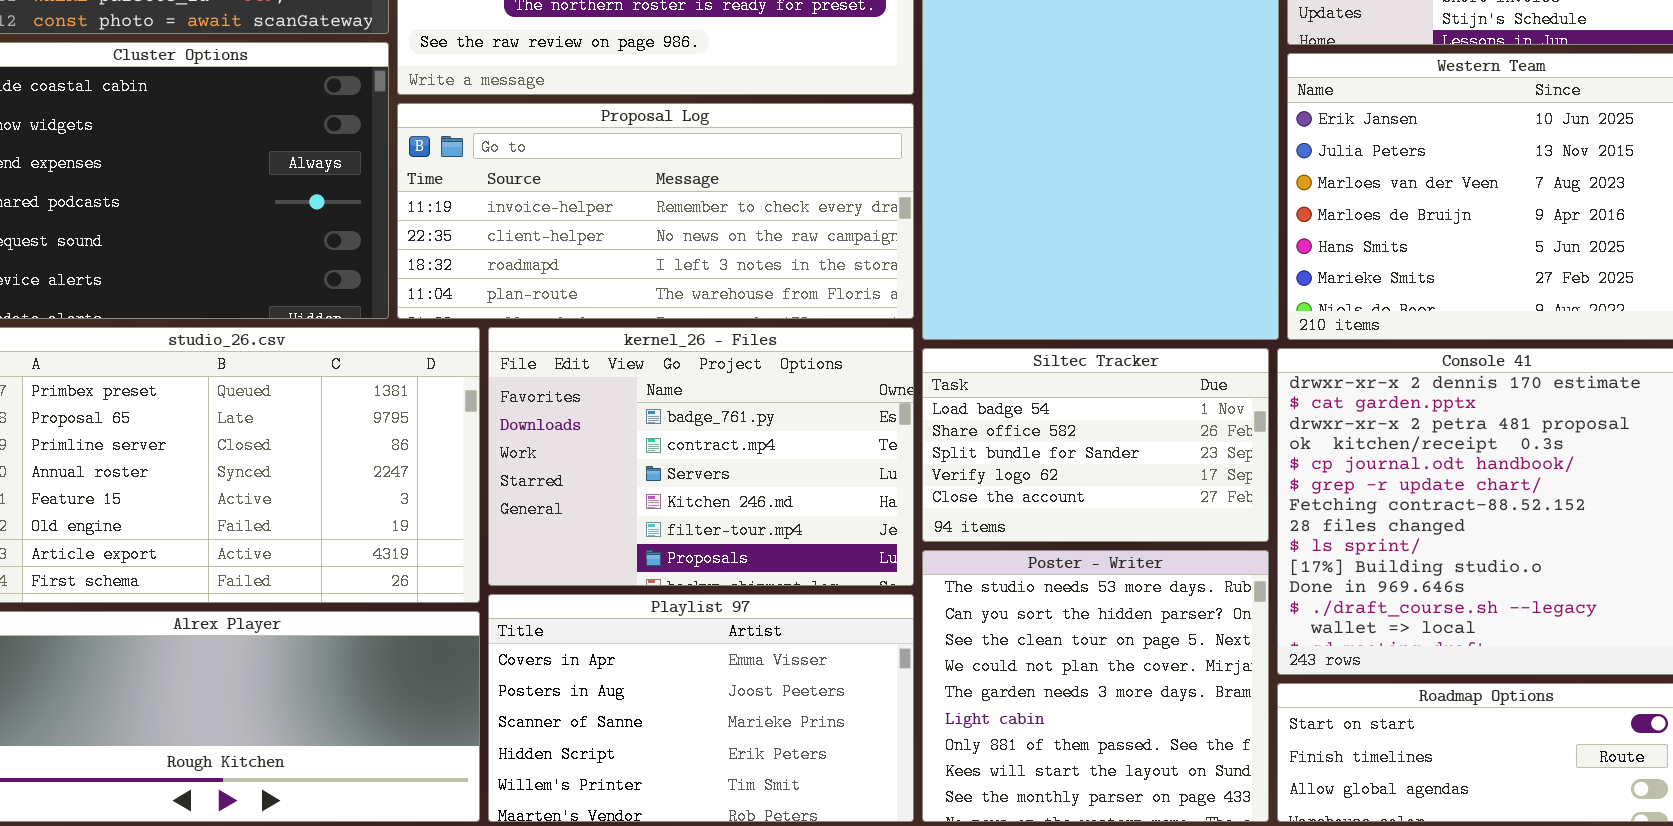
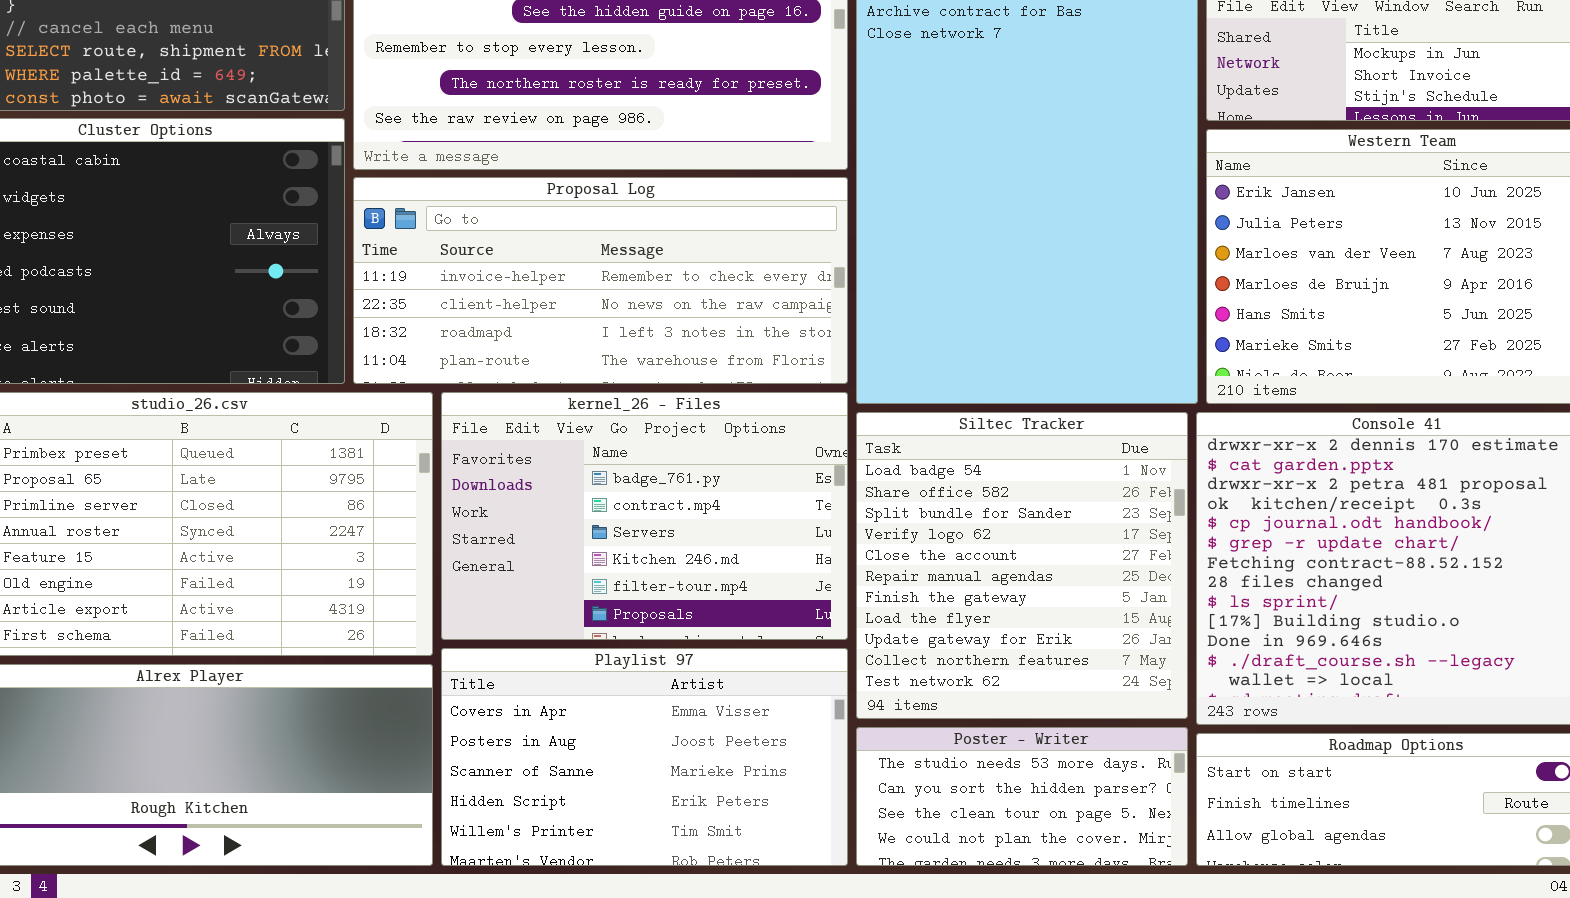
Siltec Tracker: [922,348,1269,542] -> [856,412,1188,719], resized
Poster - Writer: [922,550,1269,822] -> [856,727,1188,866], resized

